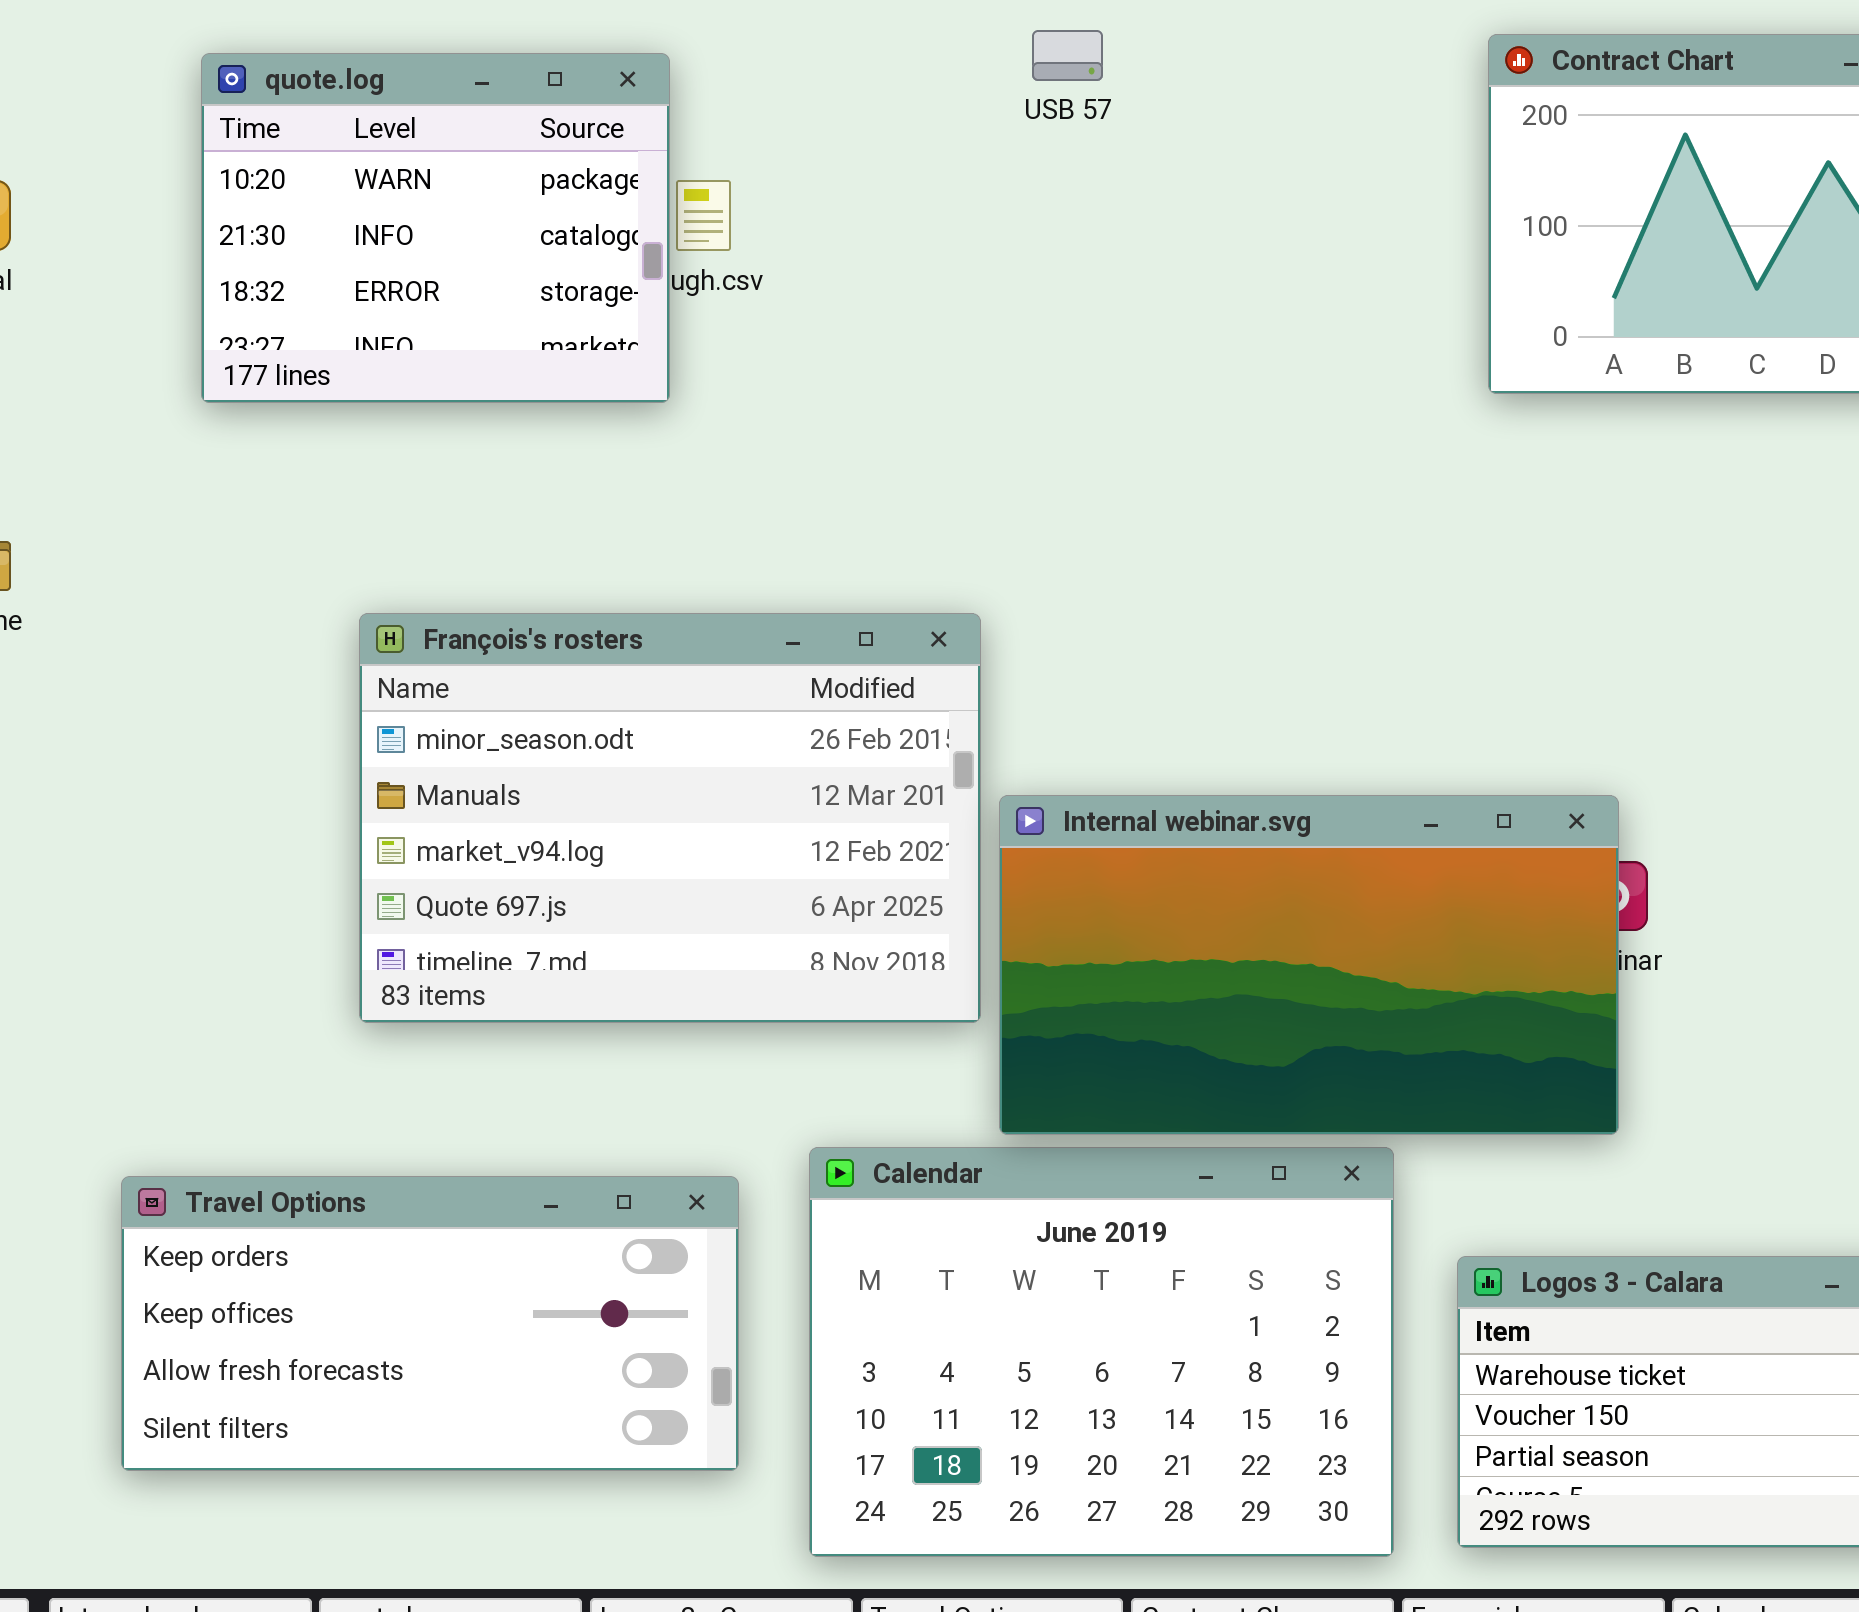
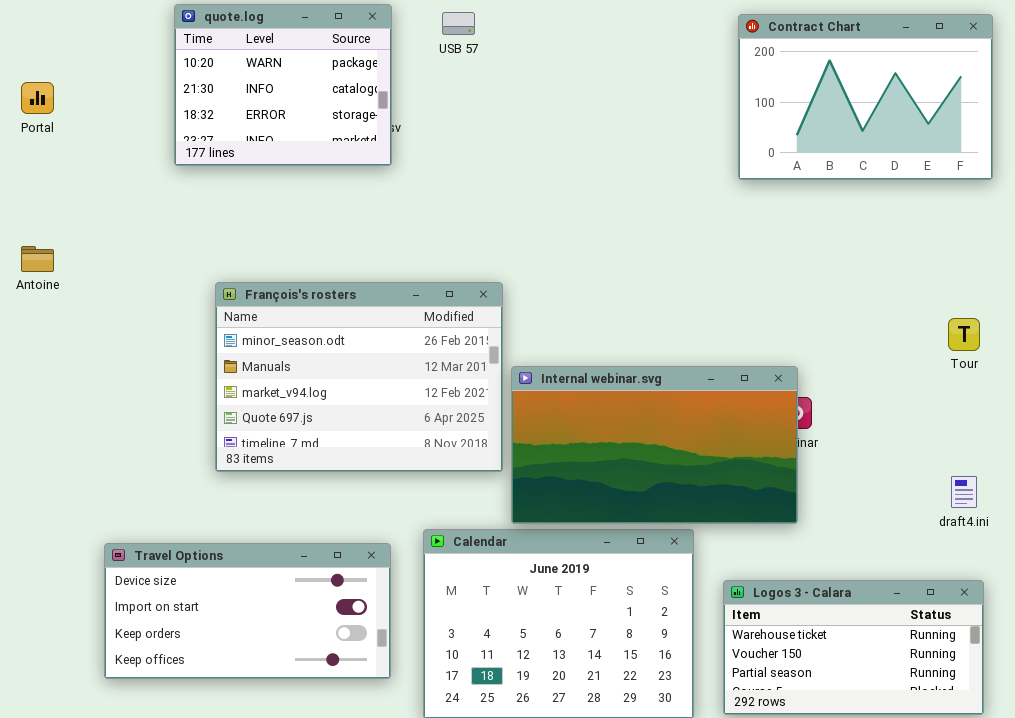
USB 57: [1032,30,1103,81] -> [442,12,475,35], moved
quote.log: [201,53,670,403] -> [174,4,392,166], moved
Travel Options: [121,1176,739,1471] -> [104,543,391,679], scrolled up 2 rows

